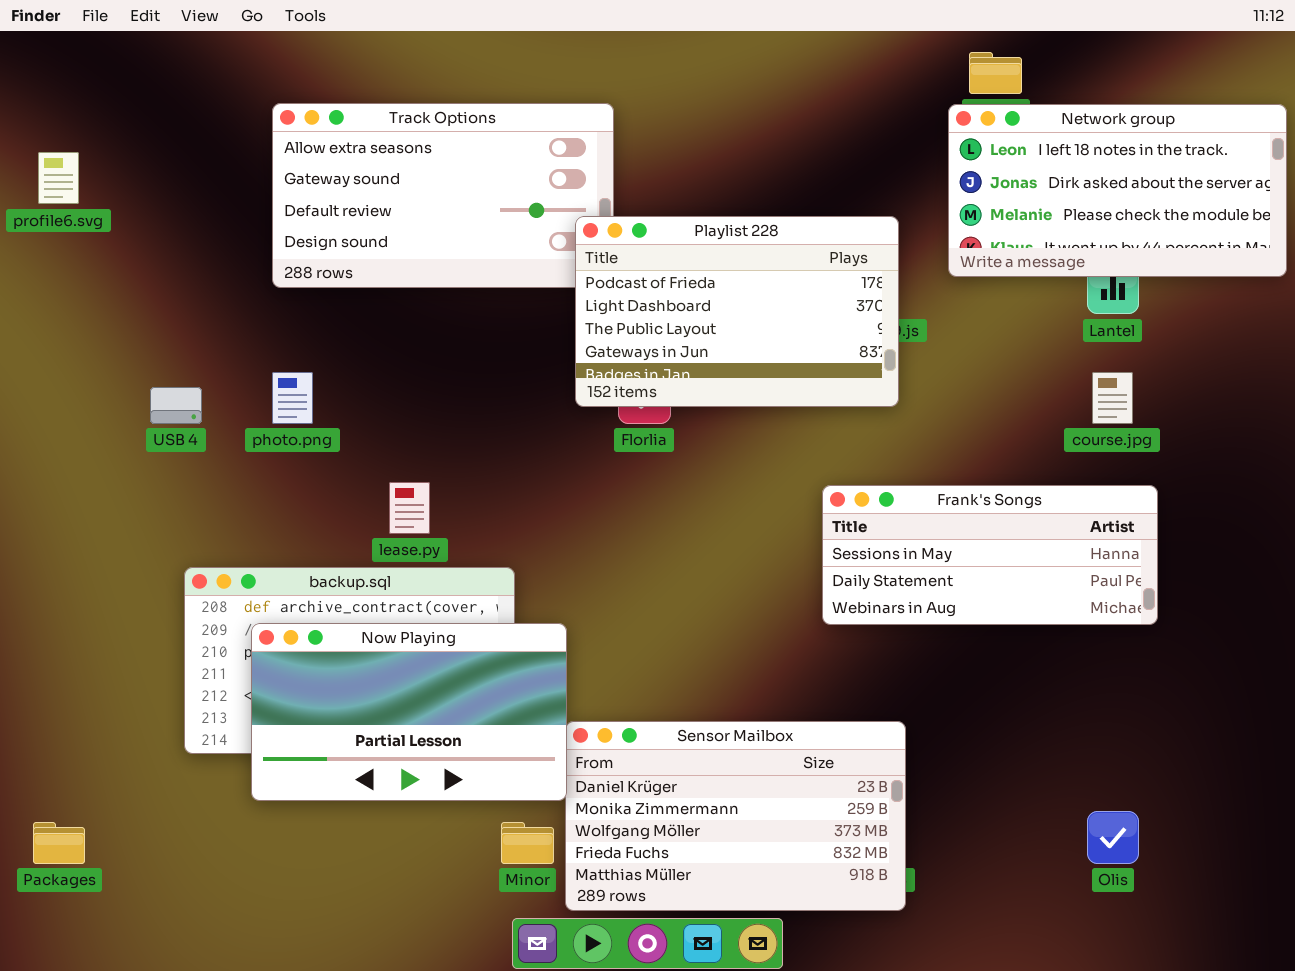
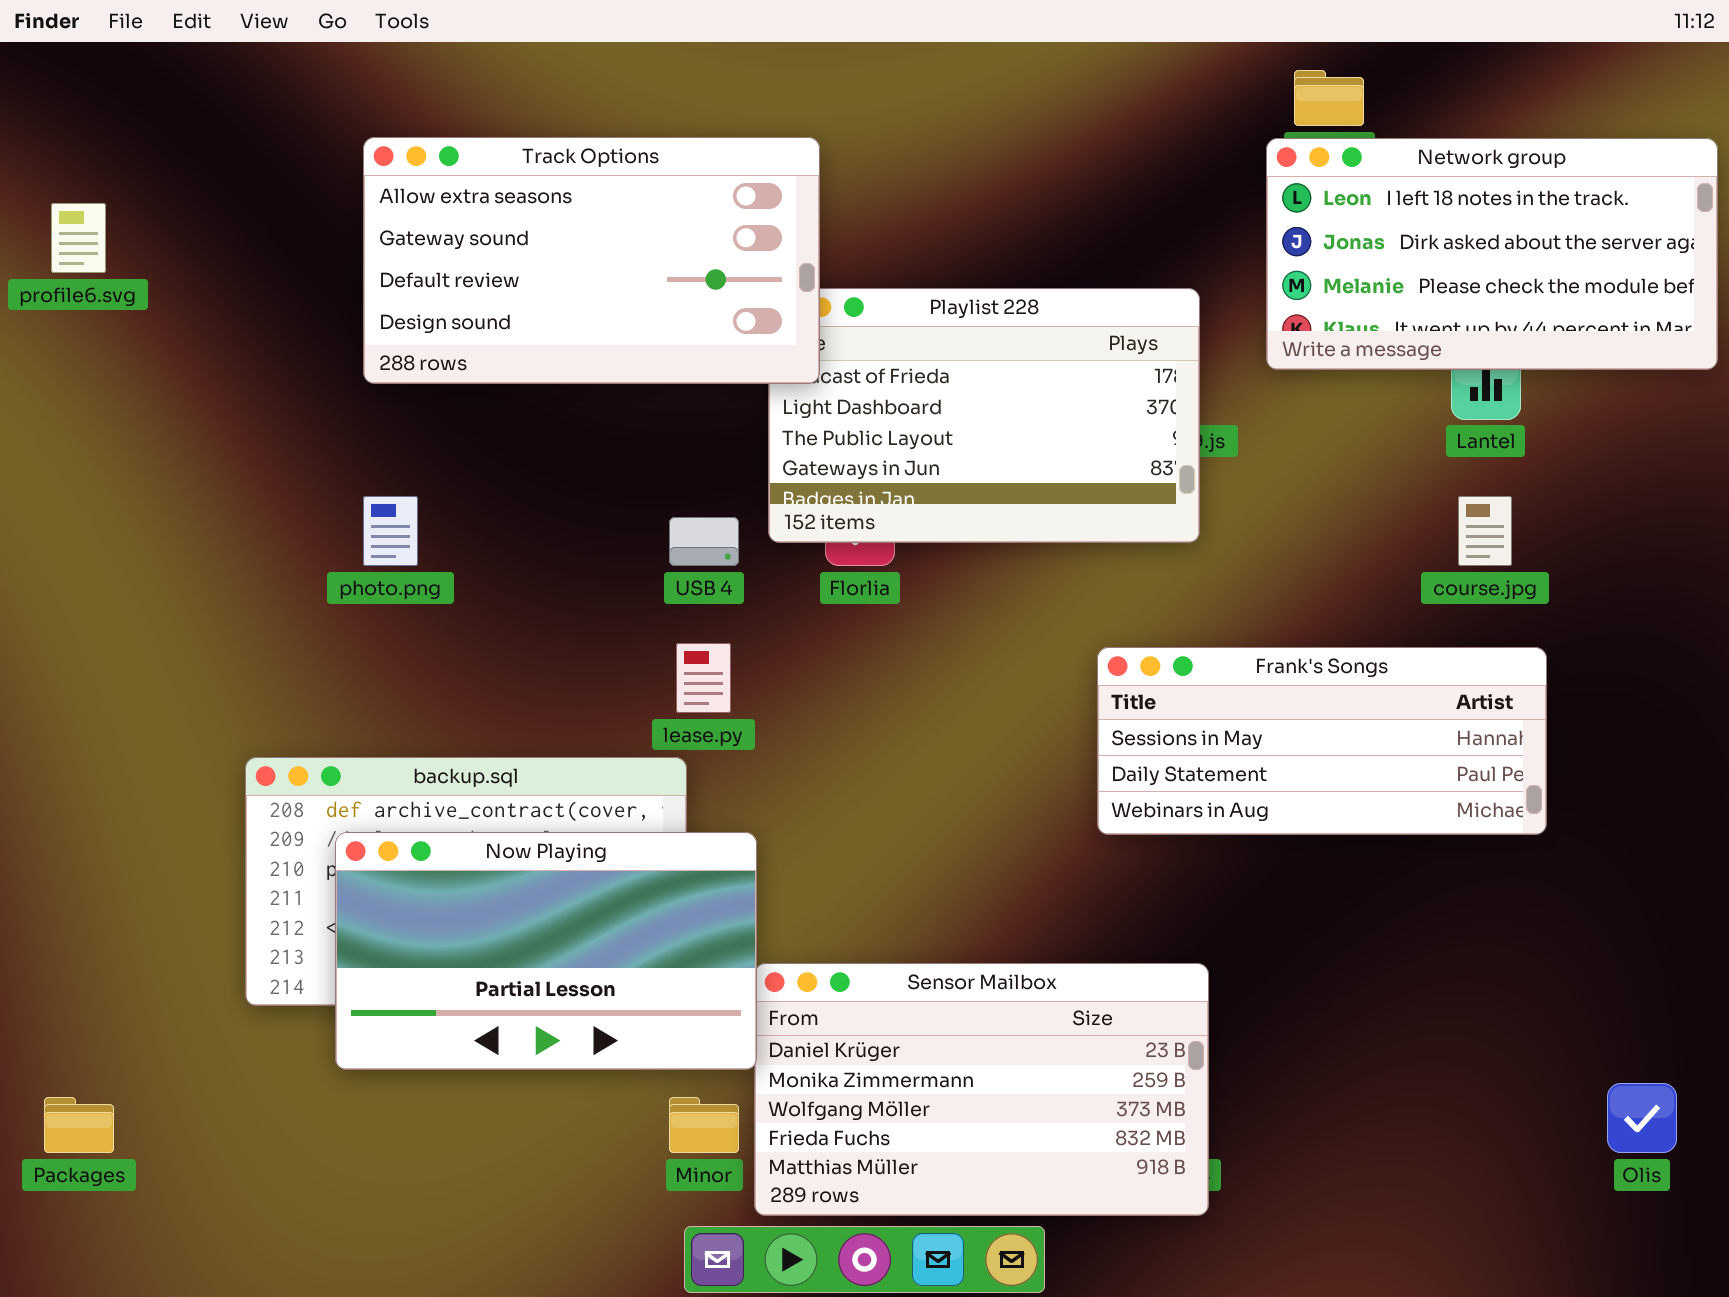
Track Options: [272,103,614,288] -> [363,137,820,384], raised
USB 4: [150,387,202,424] -> [669,517,739,566], moved
lease.py: [389,482,430,534] -> [676,643,731,713], moved
Olis: [1087,811,1139,864] -> [1607,1083,1677,1153], moved

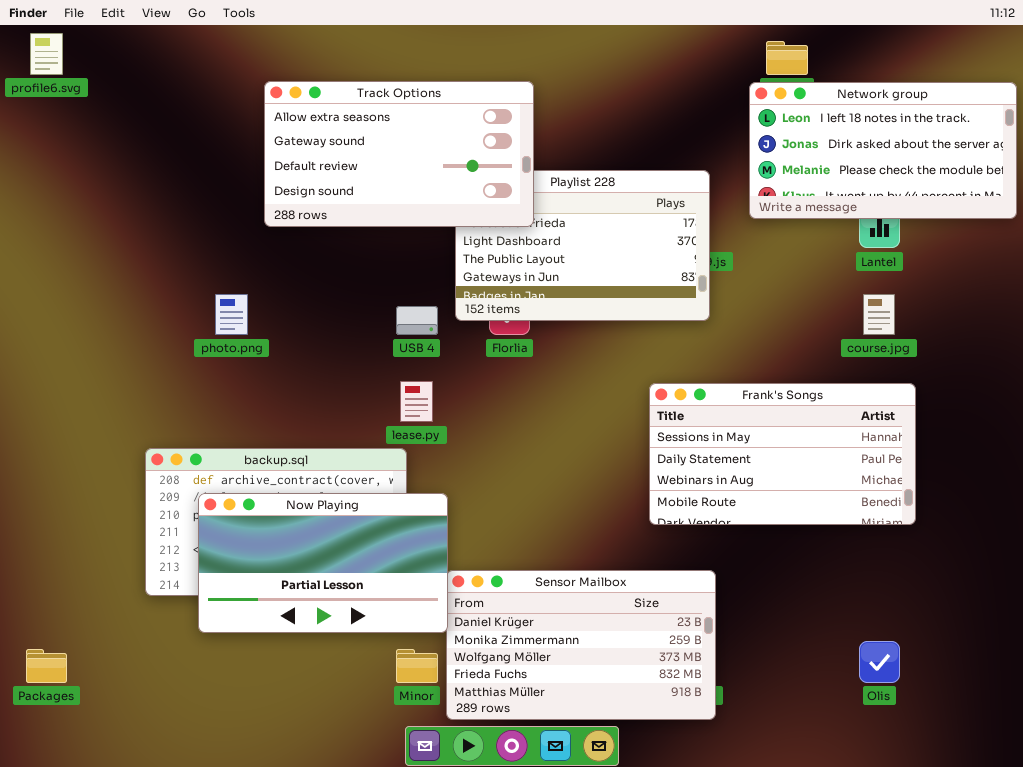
Track Options: [363,137,820,384] -> [264,81,534,227], moved
profile6.svg: [51,203,106,273] -> [30,33,63,75], moved
Frank's Songs: [1097,647,1547,835] -> [649,383,916,525], resized
Olis: [1607,1083,1677,1153] -> [859,641,900,683], moved

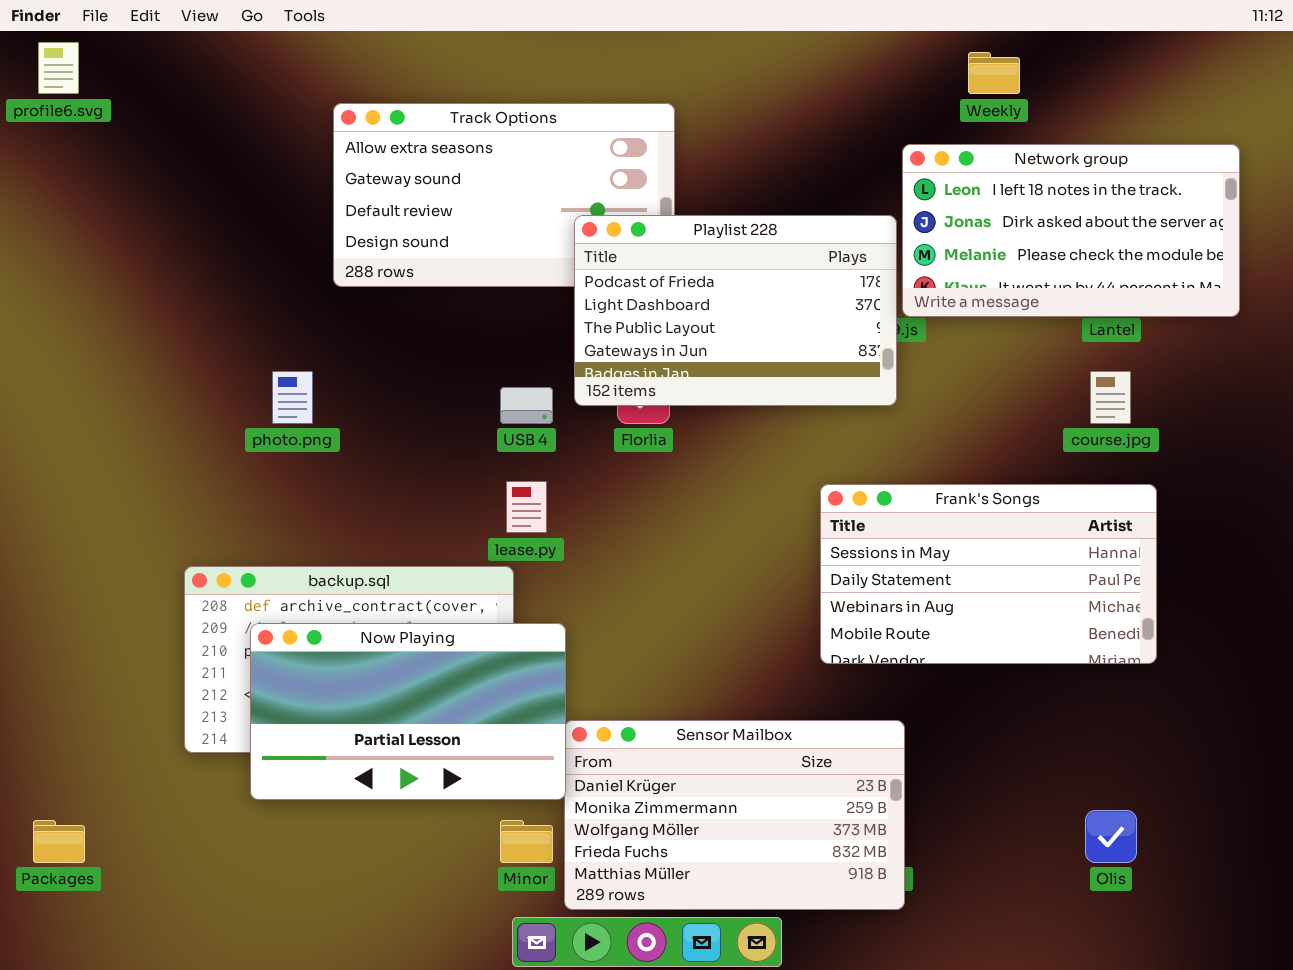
Network group: [749,82,1017,219] -> [902,144,1240,317], moved
Playlist 228: [455,170,710,321] -> [574,215,897,406], raised

